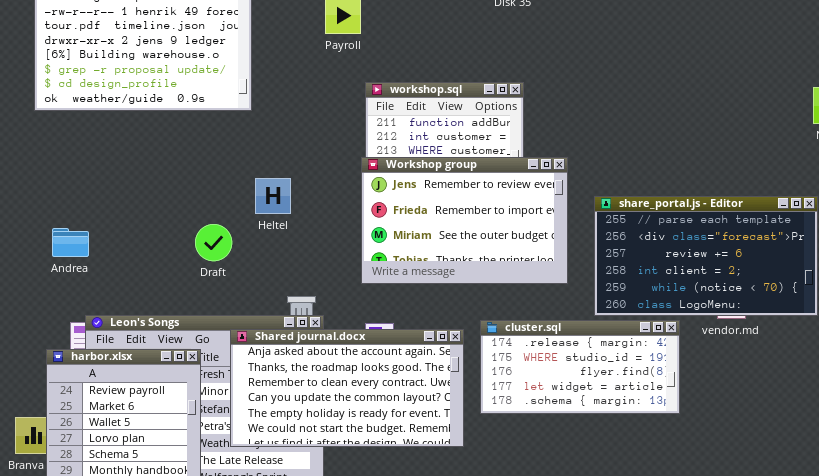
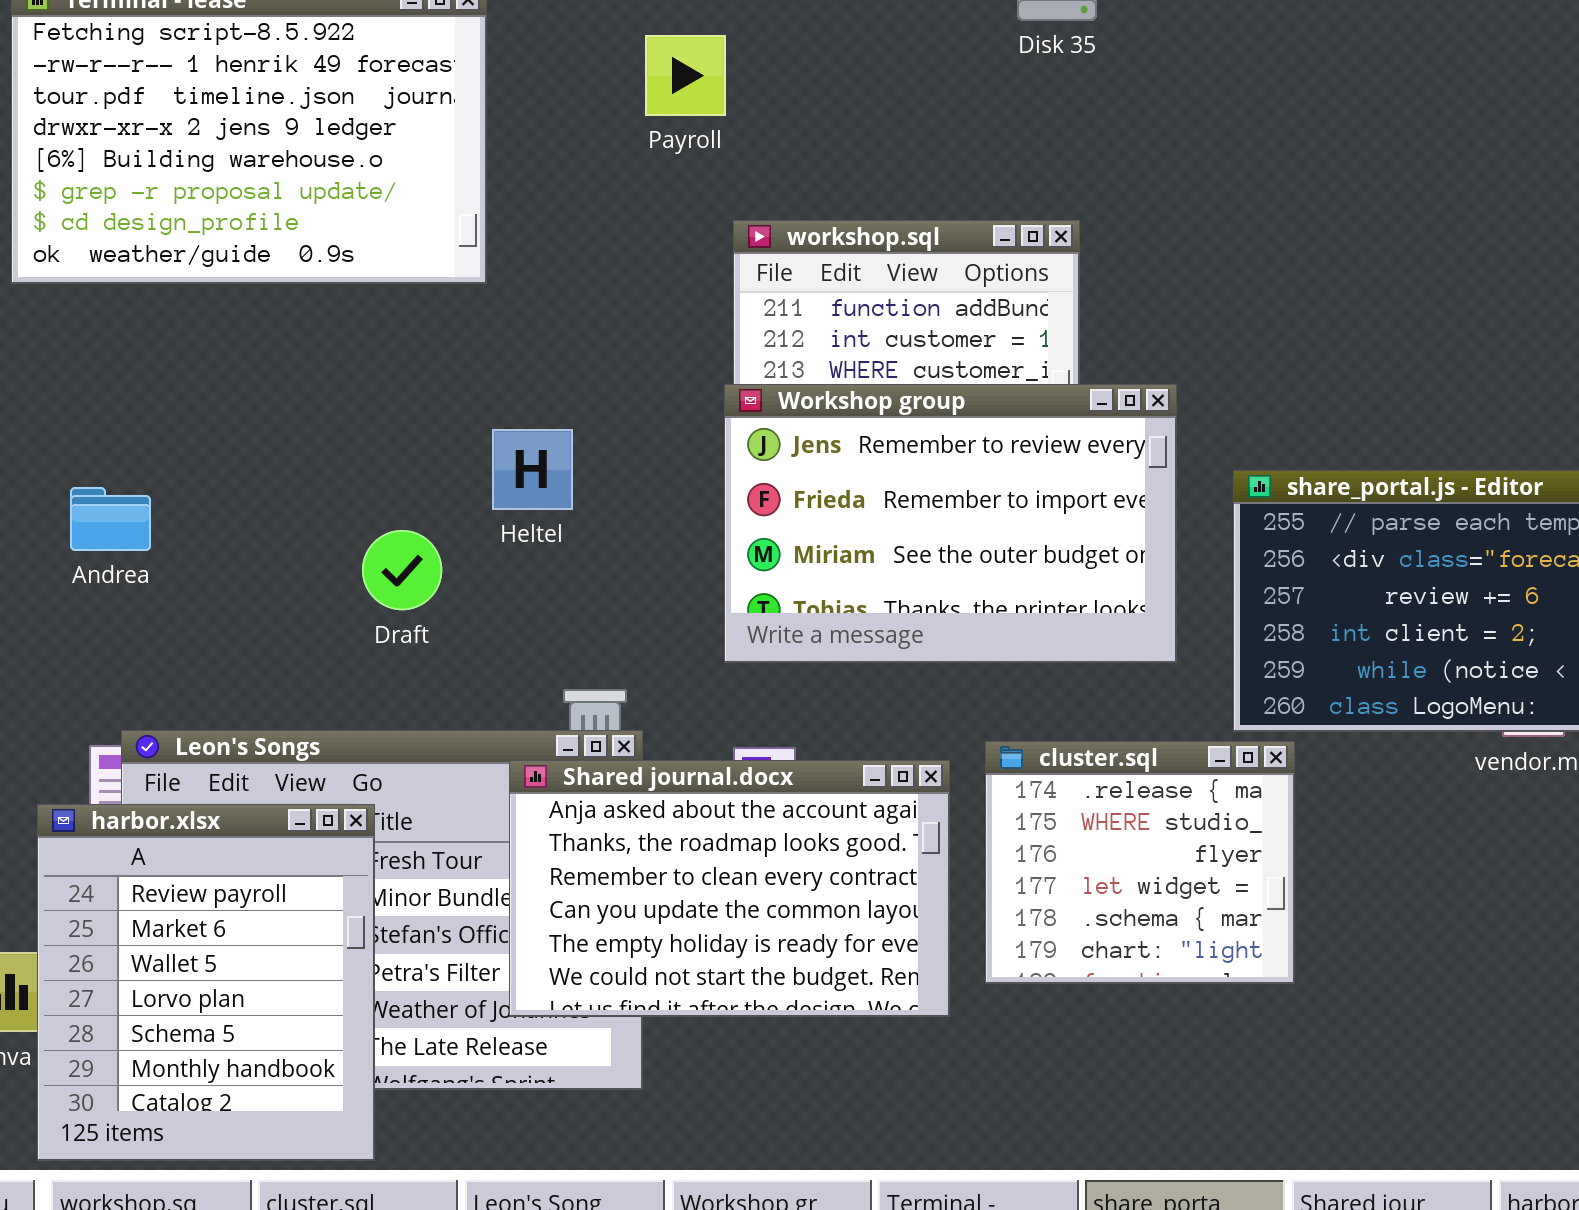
Andrea: [52,228,89,257] -> [70,487,151,551], moved
cluster.sql: [480,320,680,414] -> [985,741,1295,984], resized
Shared journal.docx: [230,329,464,447] -> [509,760,950,1017], resized

